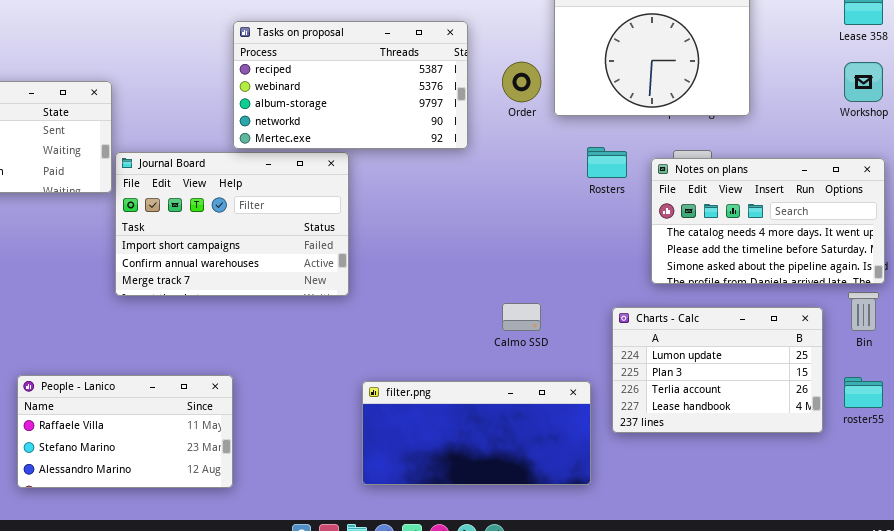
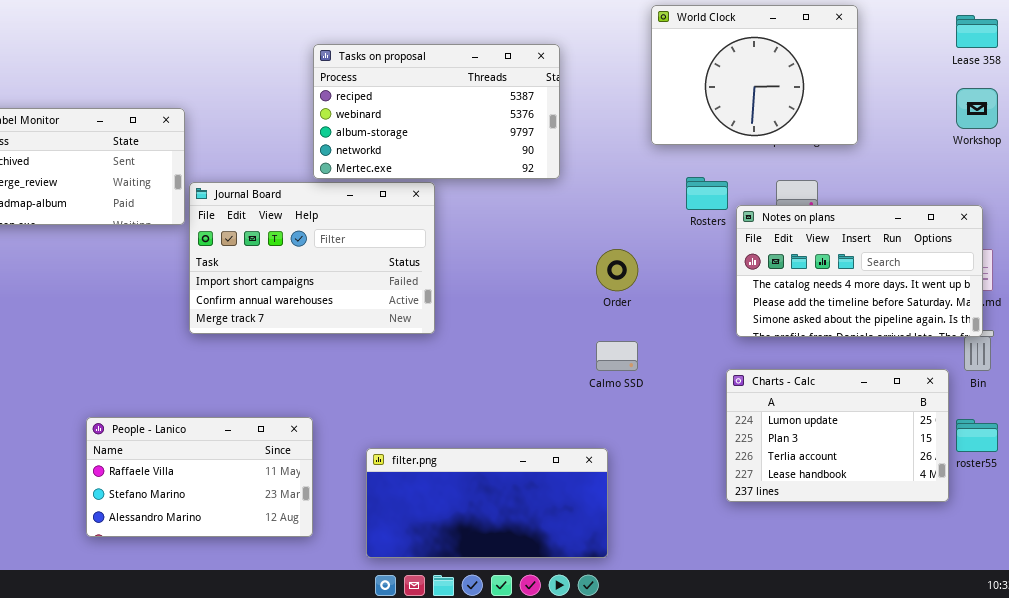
Order: [502,62,541,102] -> [596,249,638,291], moved
Notes on plans: [651,158,885,284] -> [736,205,983,337], moved
Charts - Calc: [612,307,823,433] -> [726,369,949,502], moved
filter.png: [362,381,591,485] -> [366,448,608,558], moved

